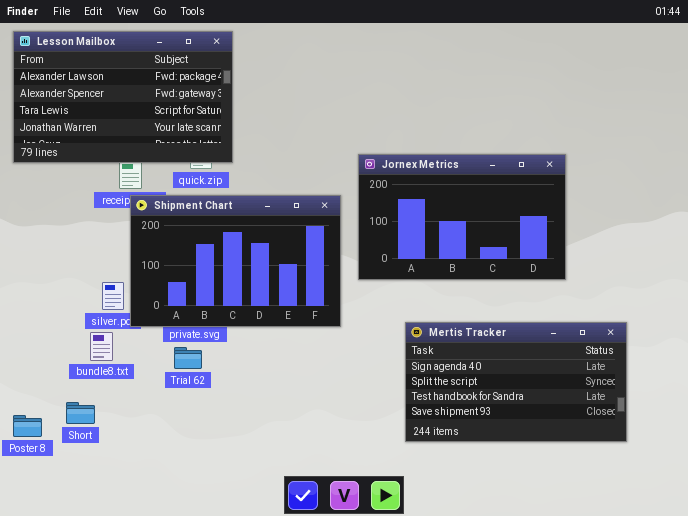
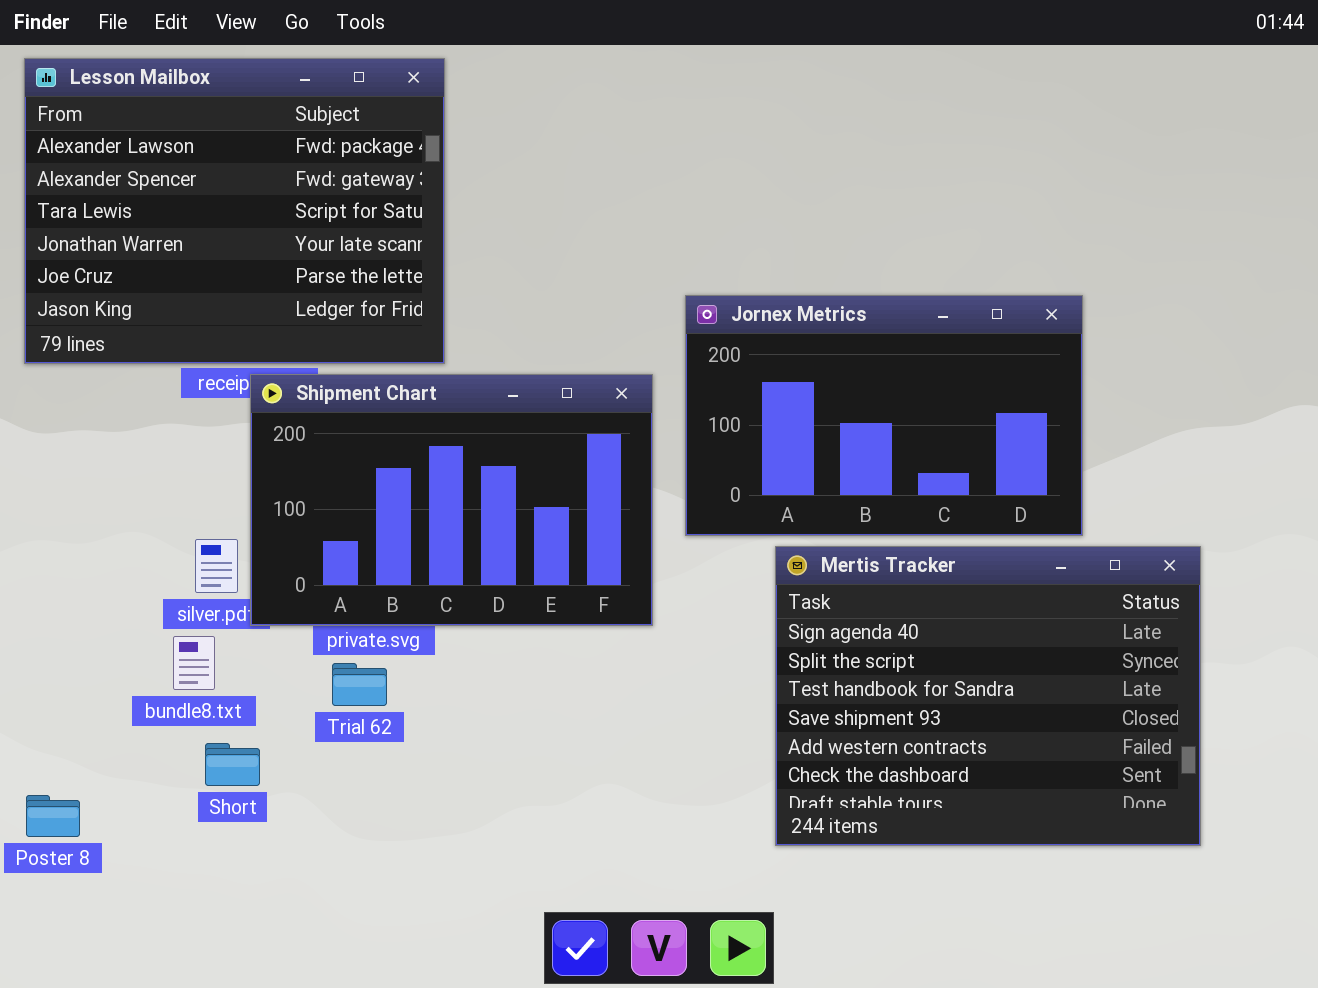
Lesson Mailbox: [13,31,233,163] -> [24,58,445,364], resized
Mertis Tracker: [405,322,627,442] -> [775,546,1201,846], resized
Short: [66,402,95,424] -> [205,743,260,786], moved

